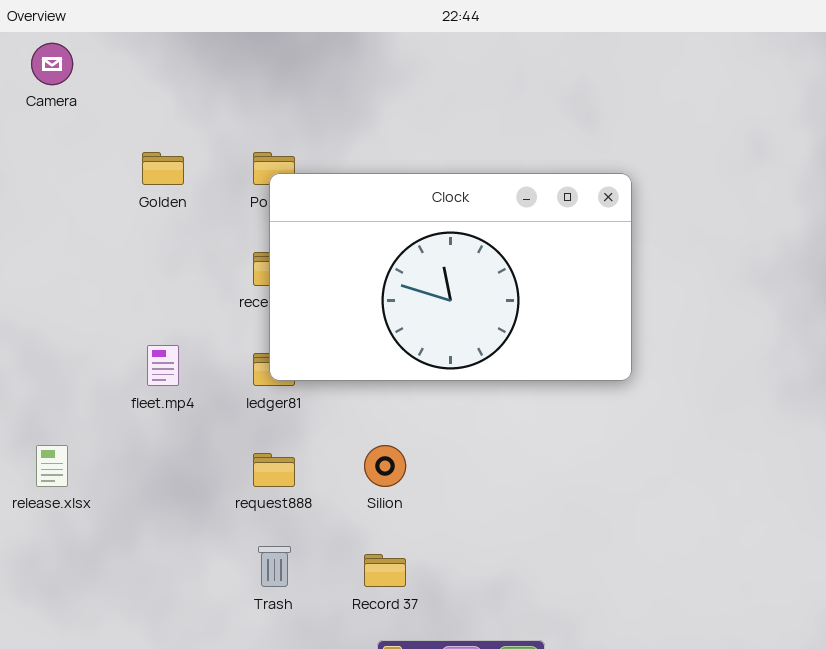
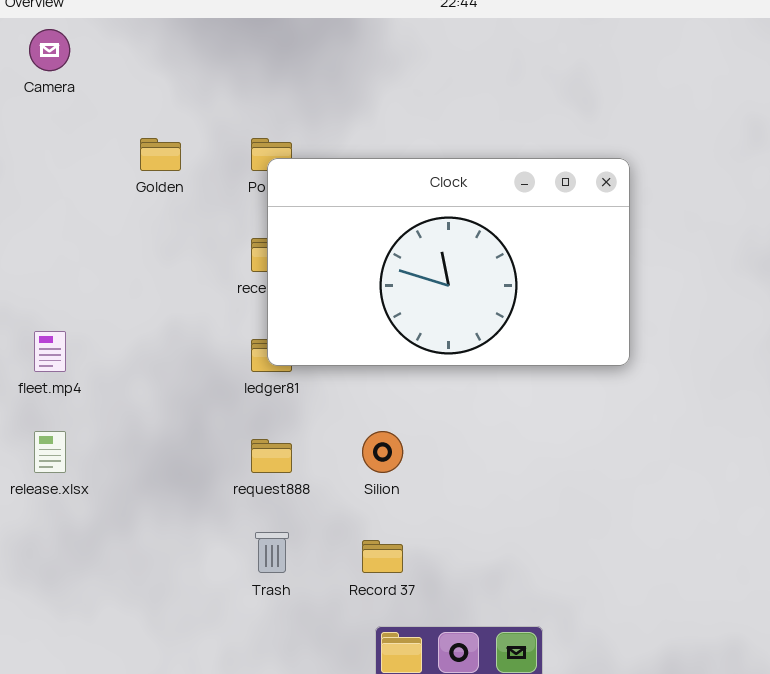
fleet.mp4: [147,345,179,386] -> [34,331,66,372], moved

